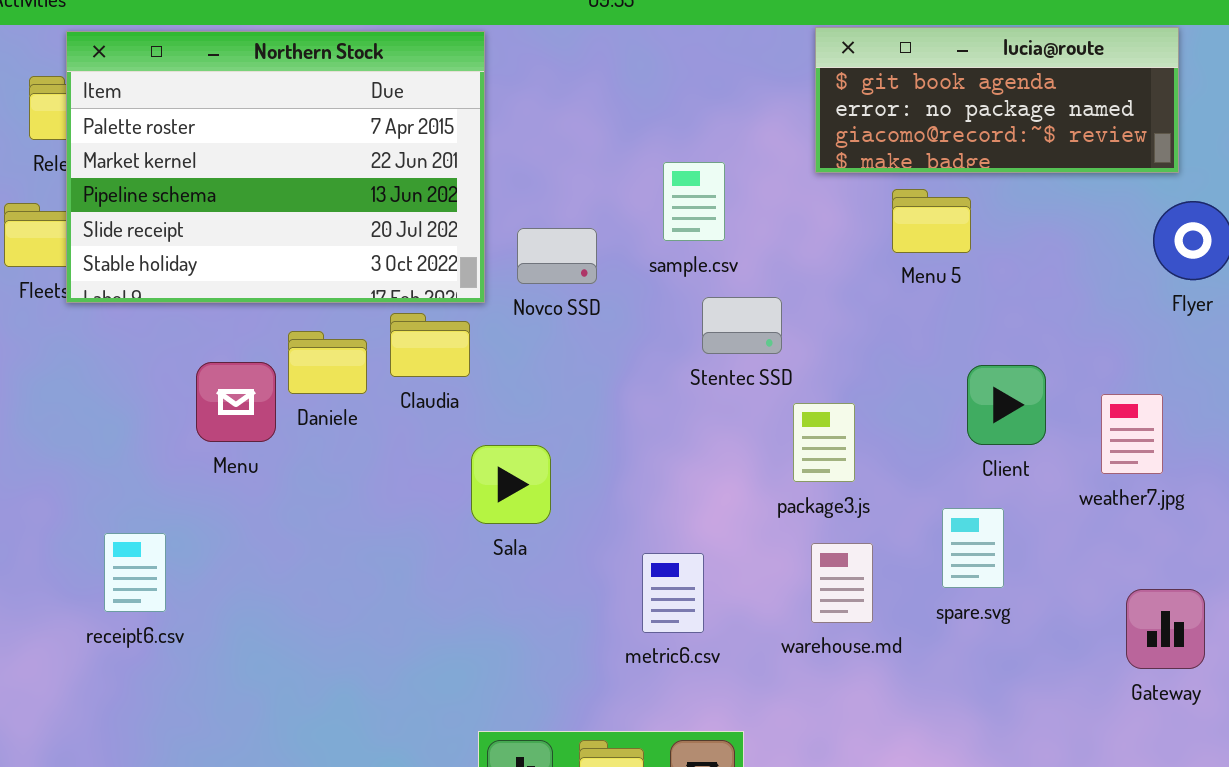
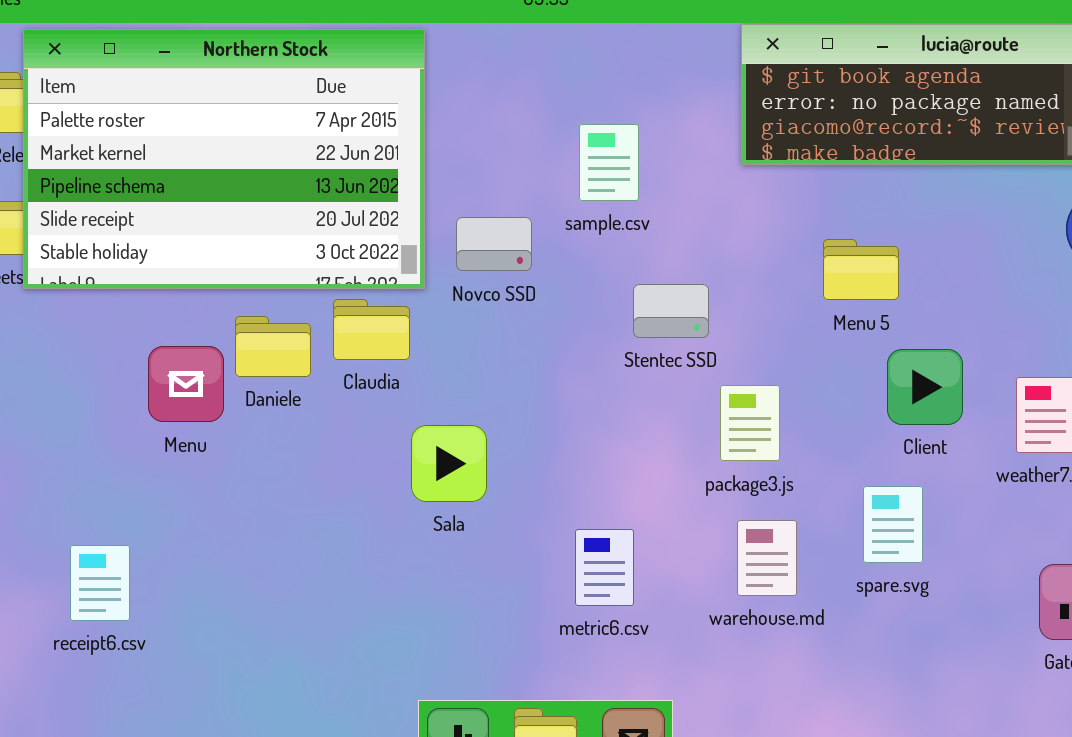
sample.csv: [663,162,725,241] -> [579,124,639,201], moved
Menu 5: [892,189,971,253] -> [823,239,899,300], moved
receipt6.csv: [104,533,166,612] -> [70,545,130,621], moved

